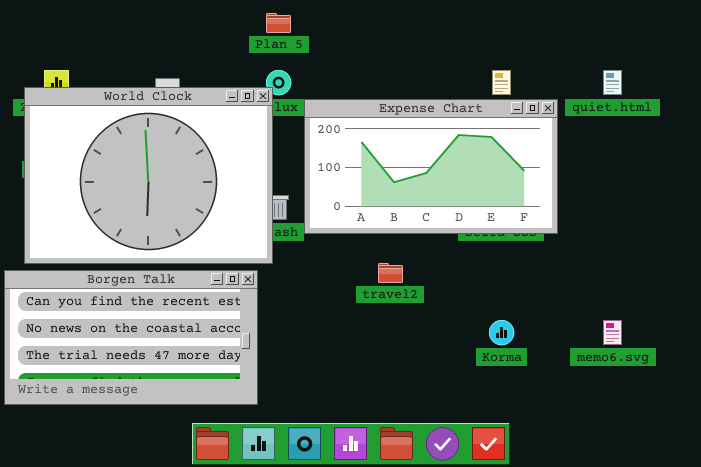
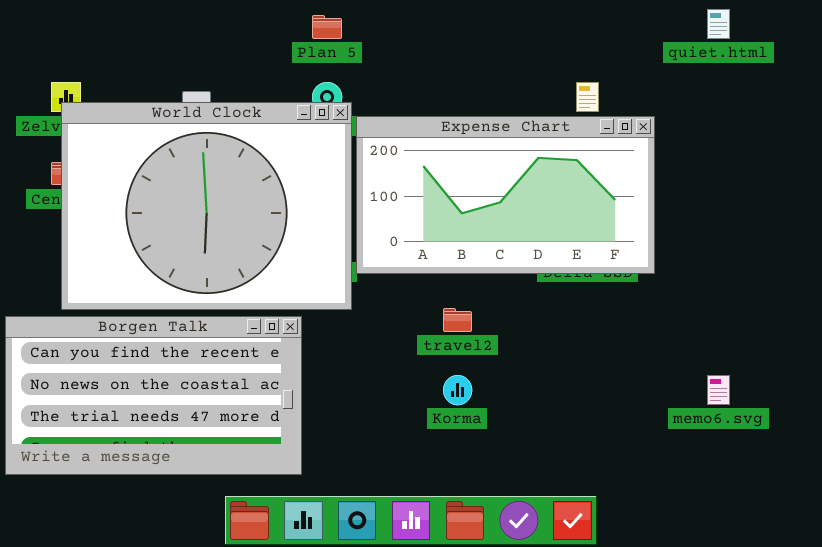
quiet.html: [603,70,622,95] -> [707,9,730,39], moved
World Clock: [24,87,273,264] -> [61,102,352,310], moved
Korma: [489,320,514,345] -> [443,375,472,405], moved

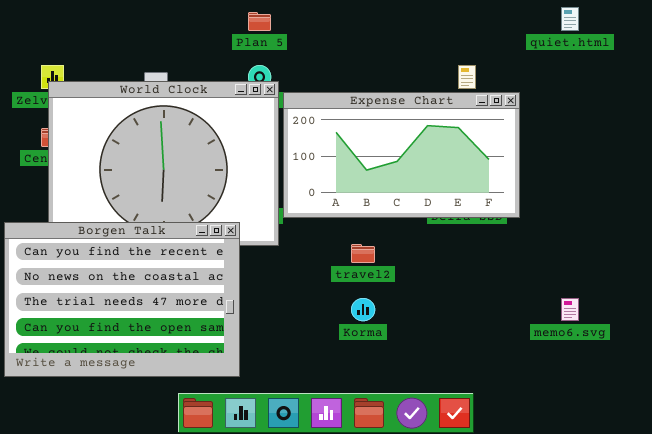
Borgen Talk: [5,316,302,475] -> [4,222,240,377], resized

